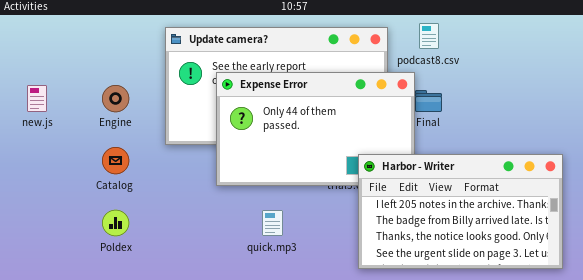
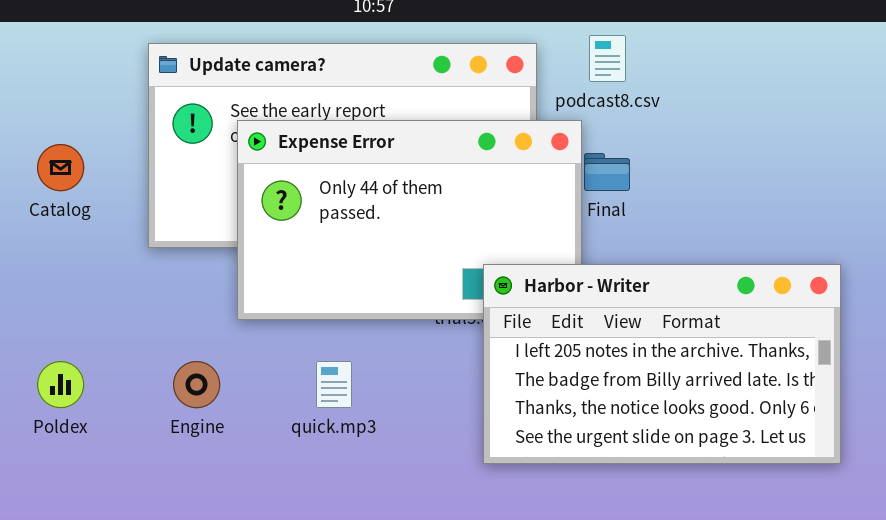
Engine: [102,85,129,112] -> [173,361,220,408], moved
Catalog: [102,147,129,174] -> [37,144,84,191], moved

